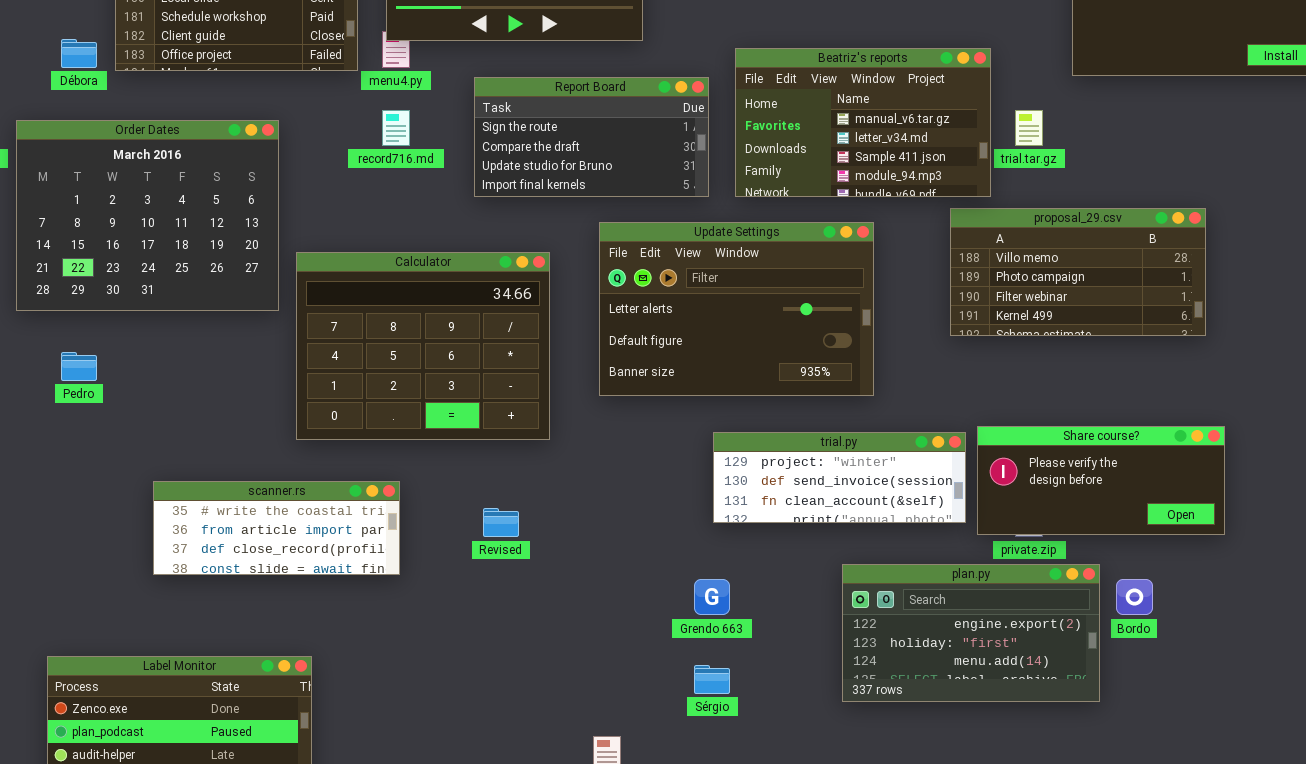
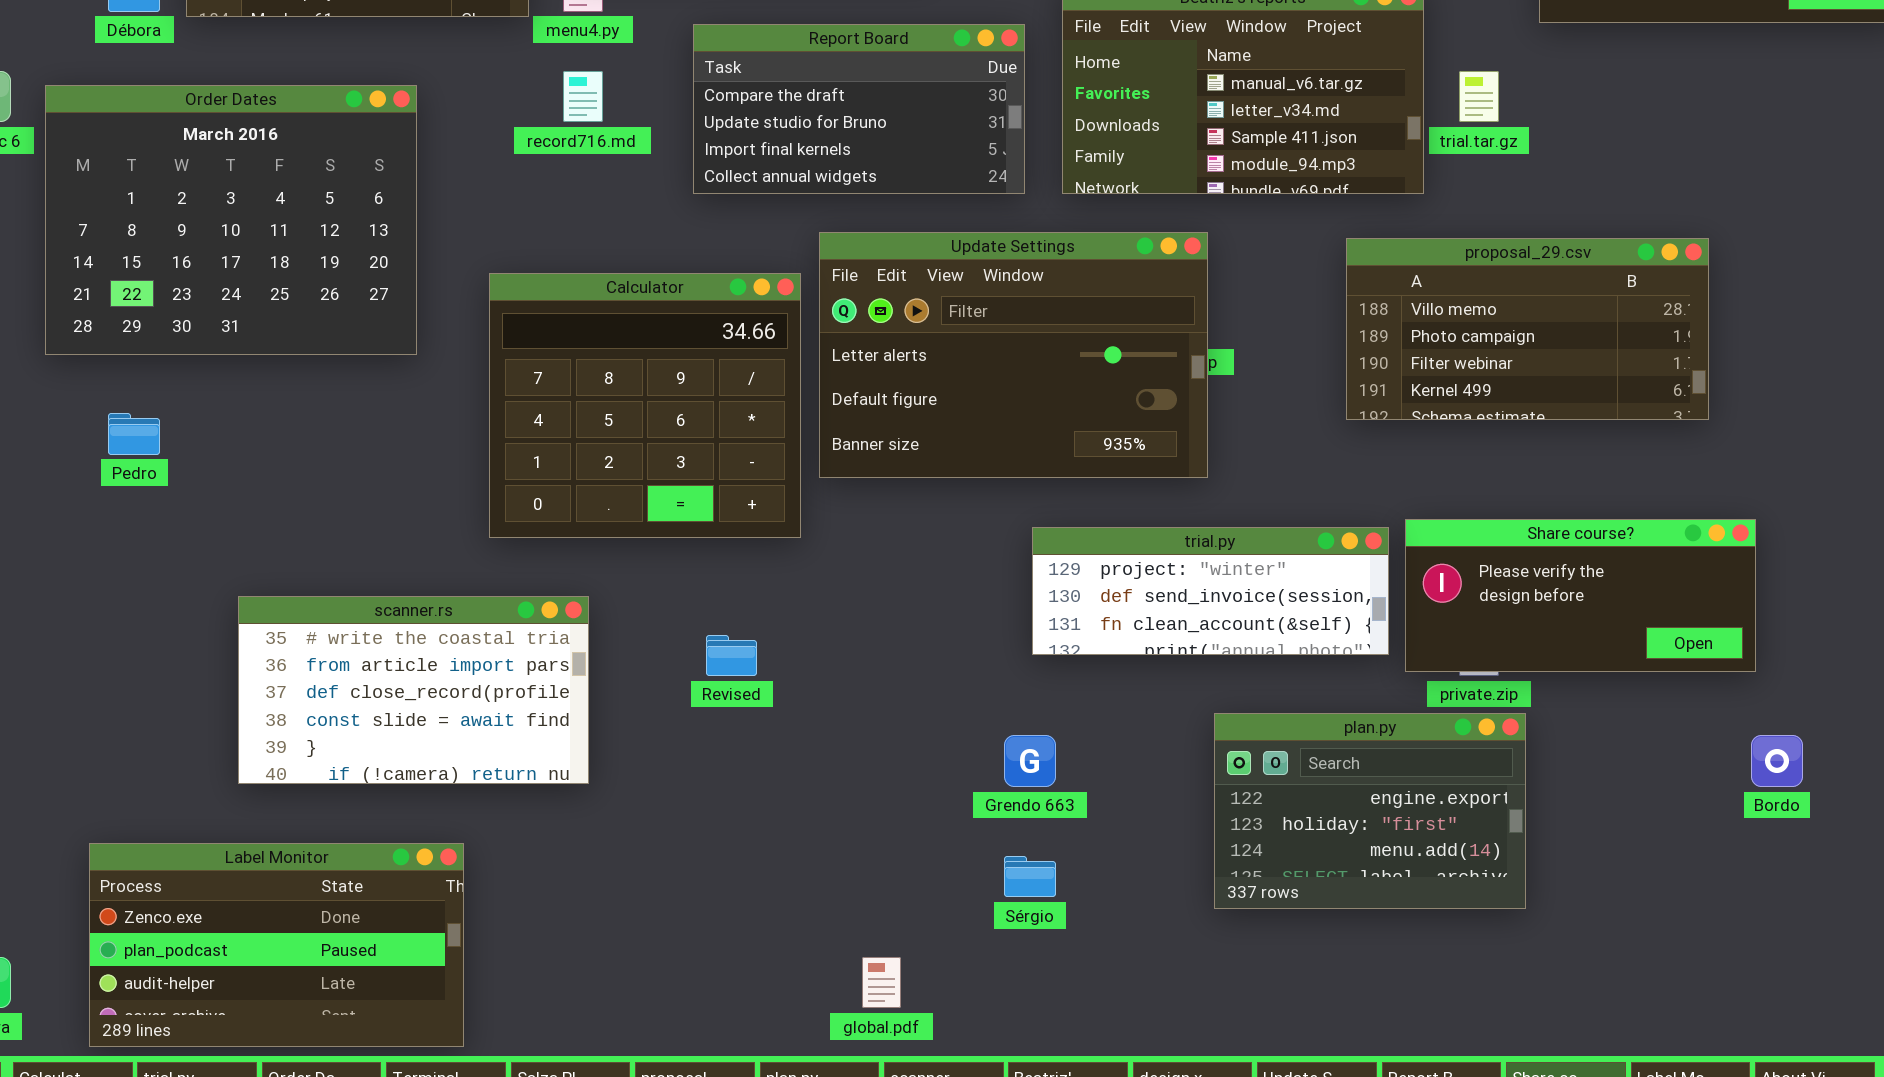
Report Board: [474,77,709,197] -> [693,24,1025,194], scrolled down 1 row
proposal_29.csv: [950,208,1206,336] -> [1346,238,1709,420], moved
Update Settings: [599,222,874,396] -> [819,232,1208,478], moved
Calculator: [296,252,550,440] -> [489,273,801,538], resized
scanner.rs: [153,481,400,575] -> [238,596,589,784], resized
plan.py: [842,564,1100,702] -> [1214,713,1526,909], resized
Bordo: [1116,579,1153,615] -> [1751,735,1803,787], moved

